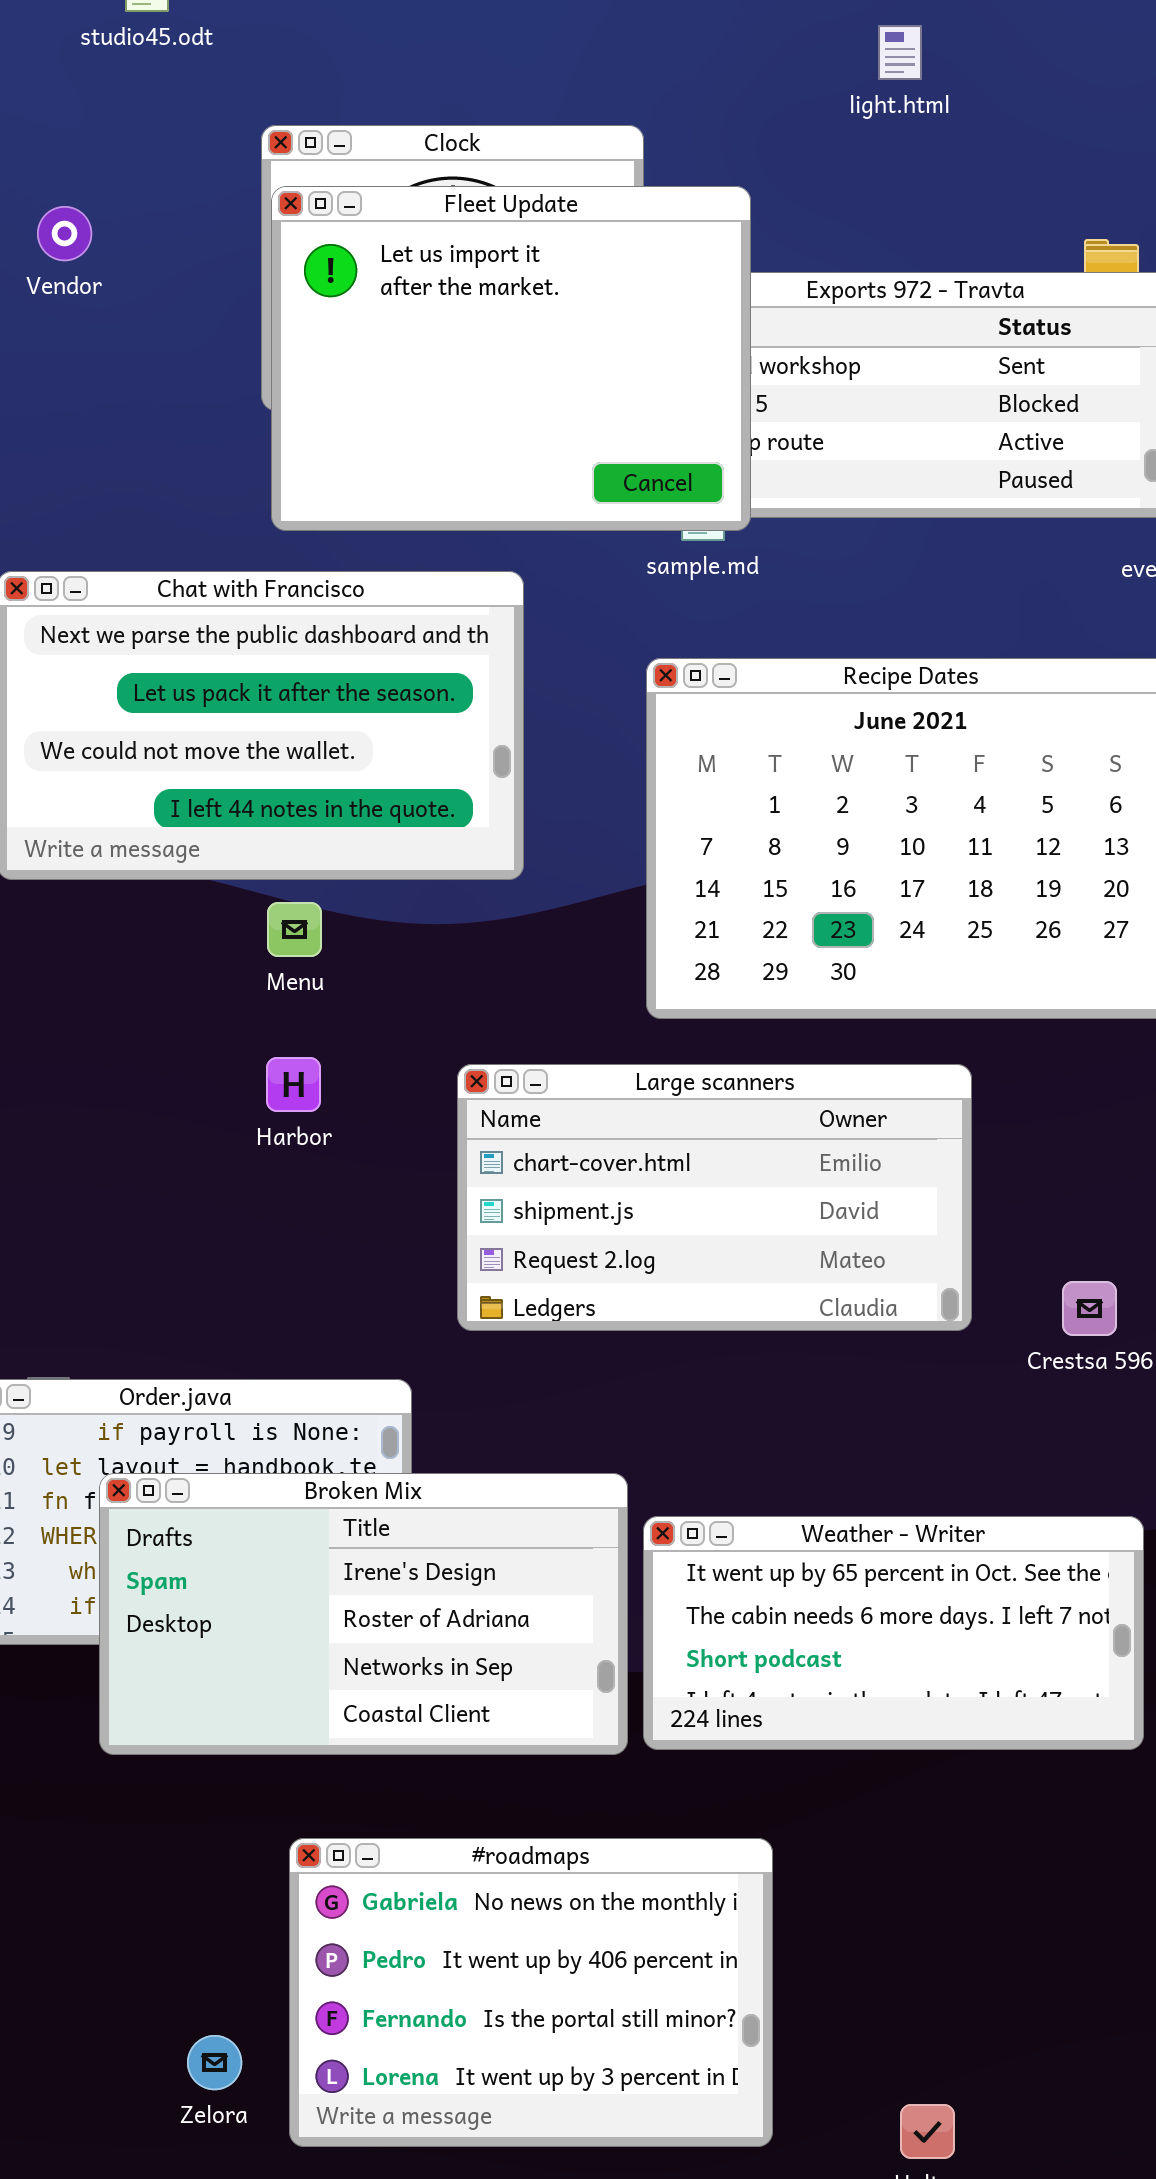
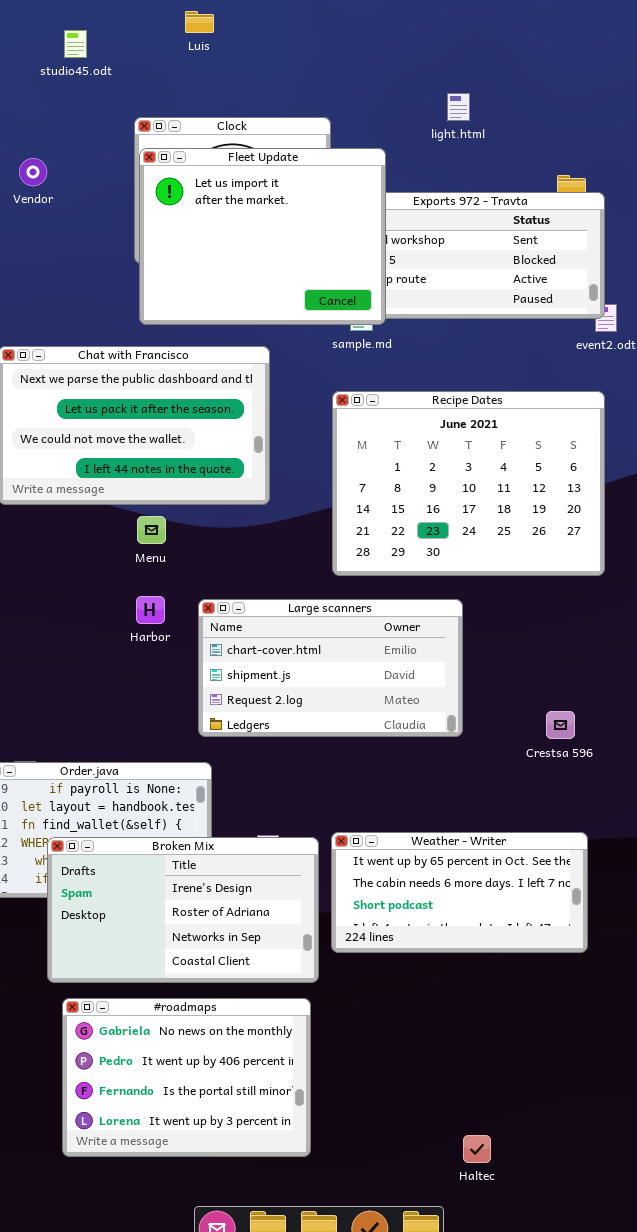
light.html: [878,25,922,80] -> [447,93,470,121], moved
Large scanners: [457,1064,972,1331] -> [198,599,463,737], moved
Broken Mix: [99,1473,628,1755] -> [47,837,319,983], moved
#roadmaps: [289,1838,773,2147] -> [62,998,311,1157], moved

